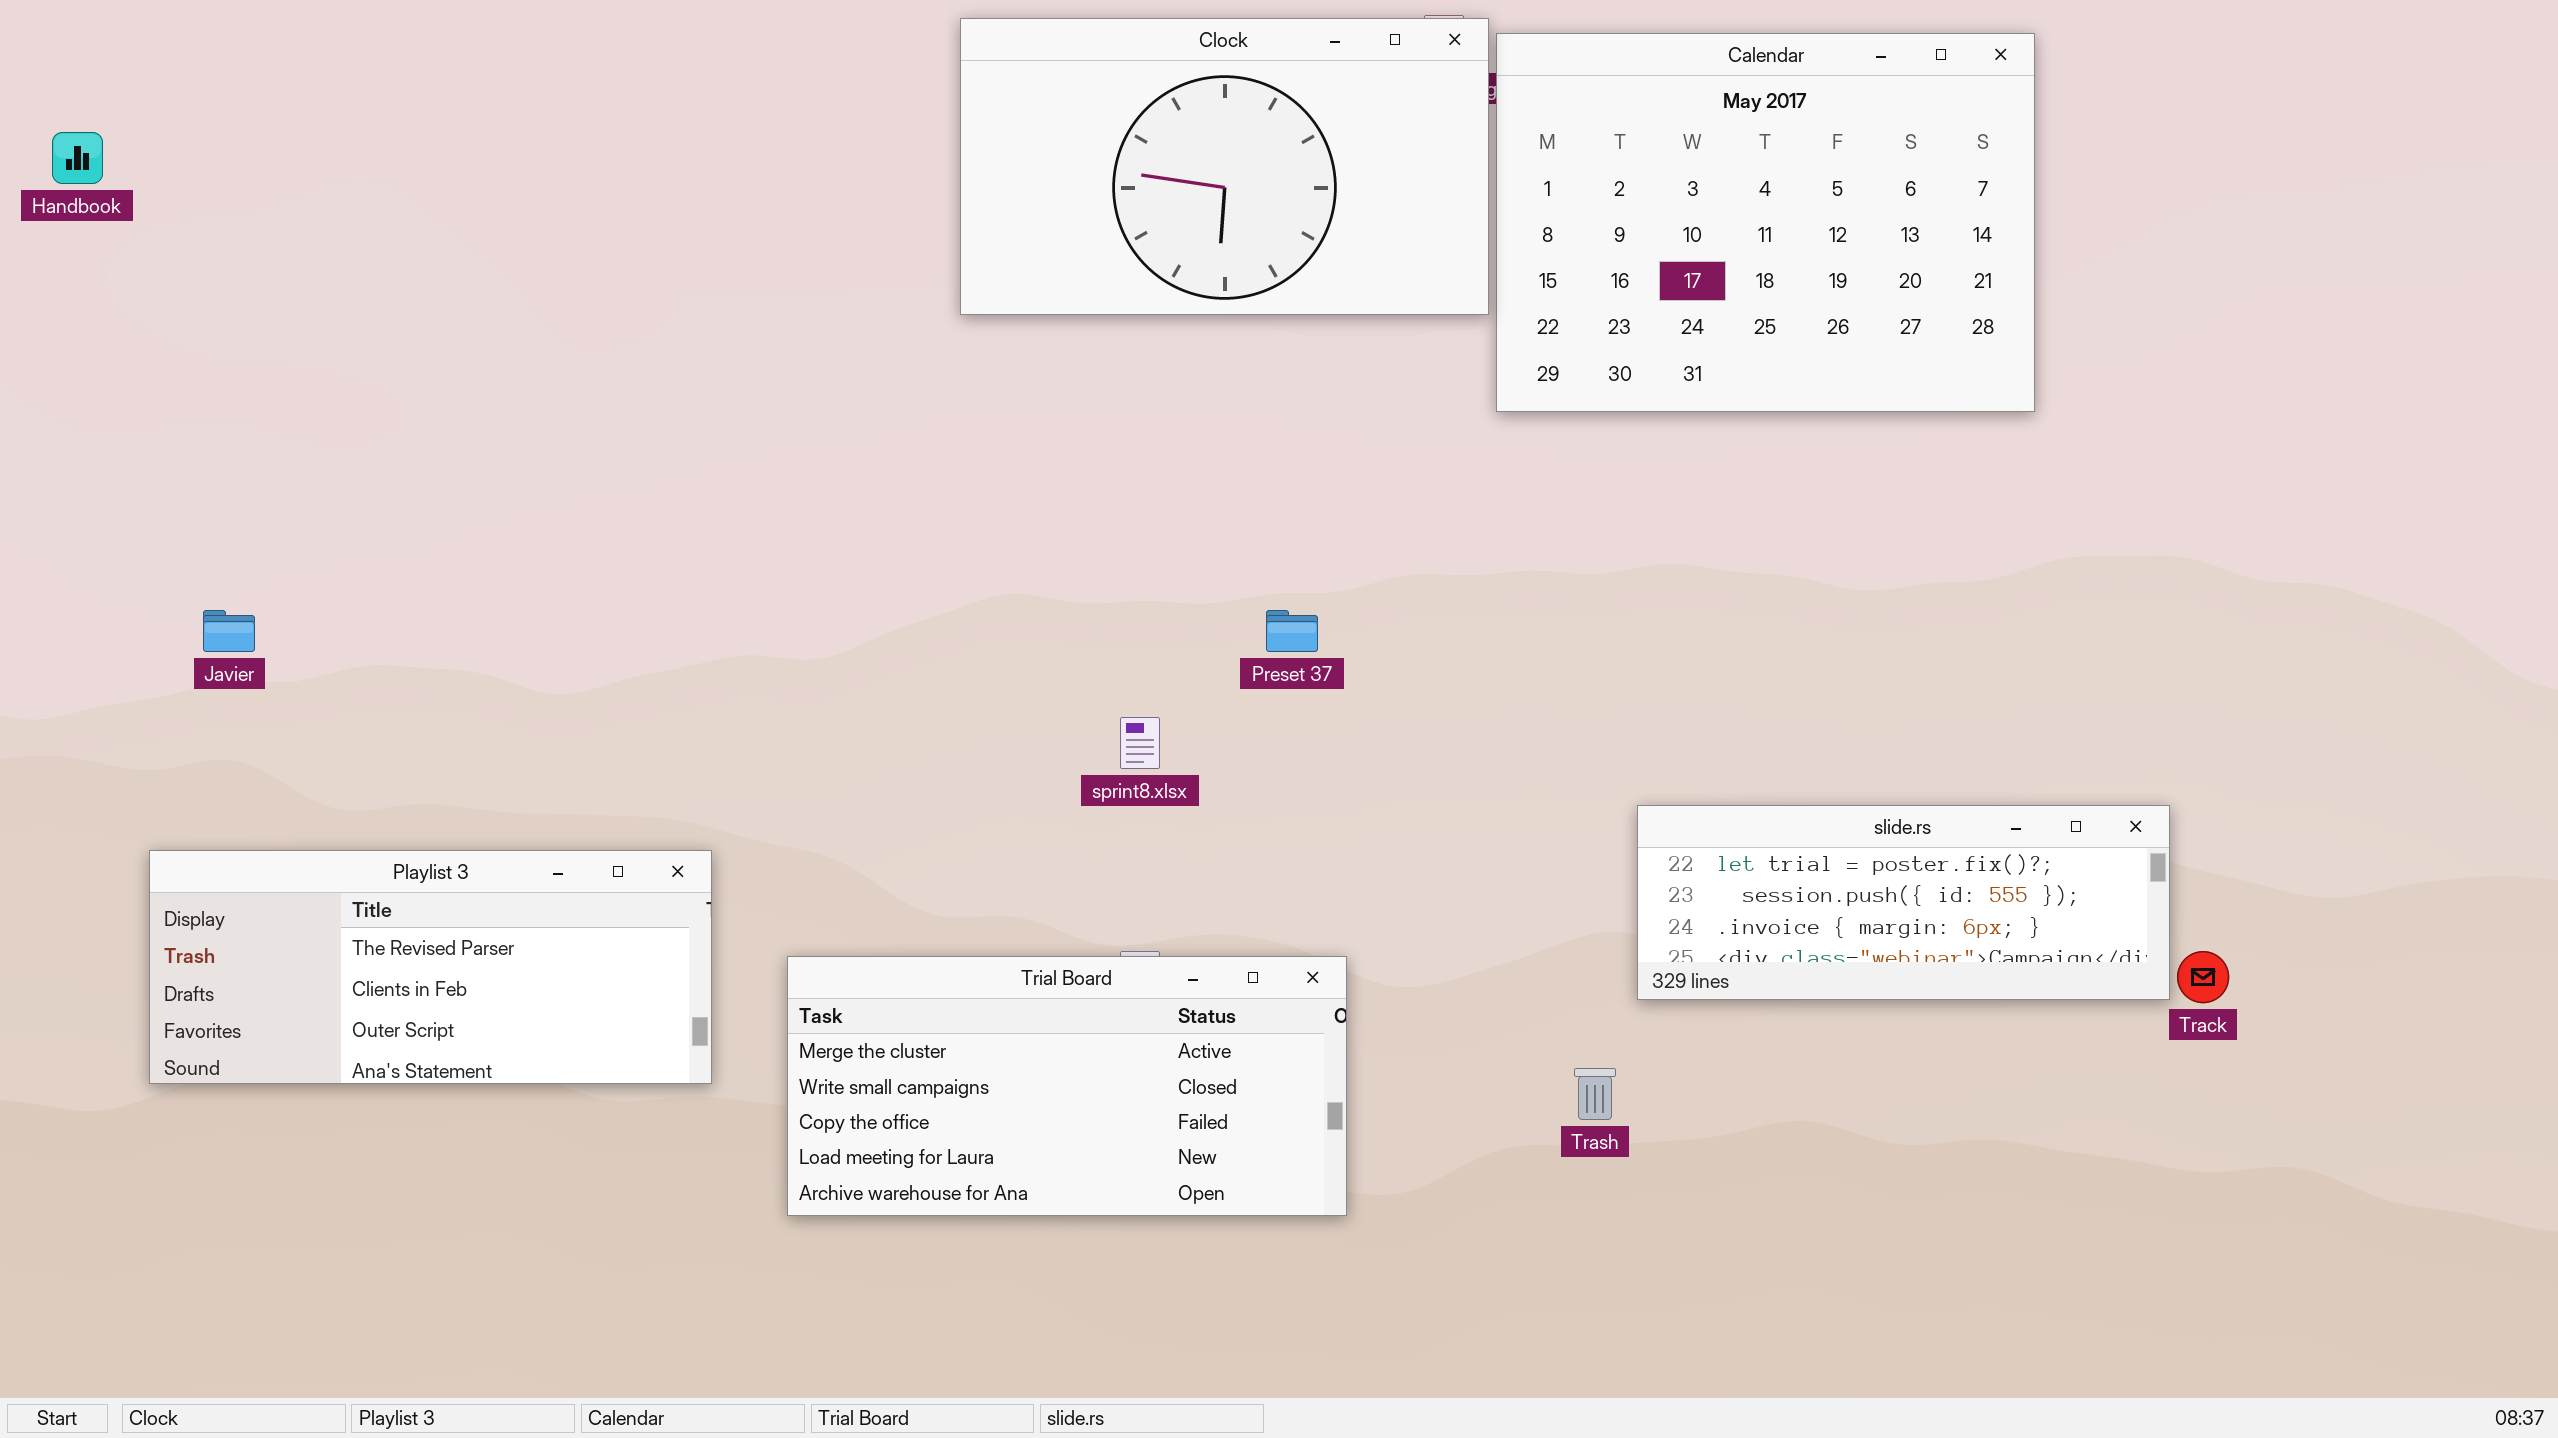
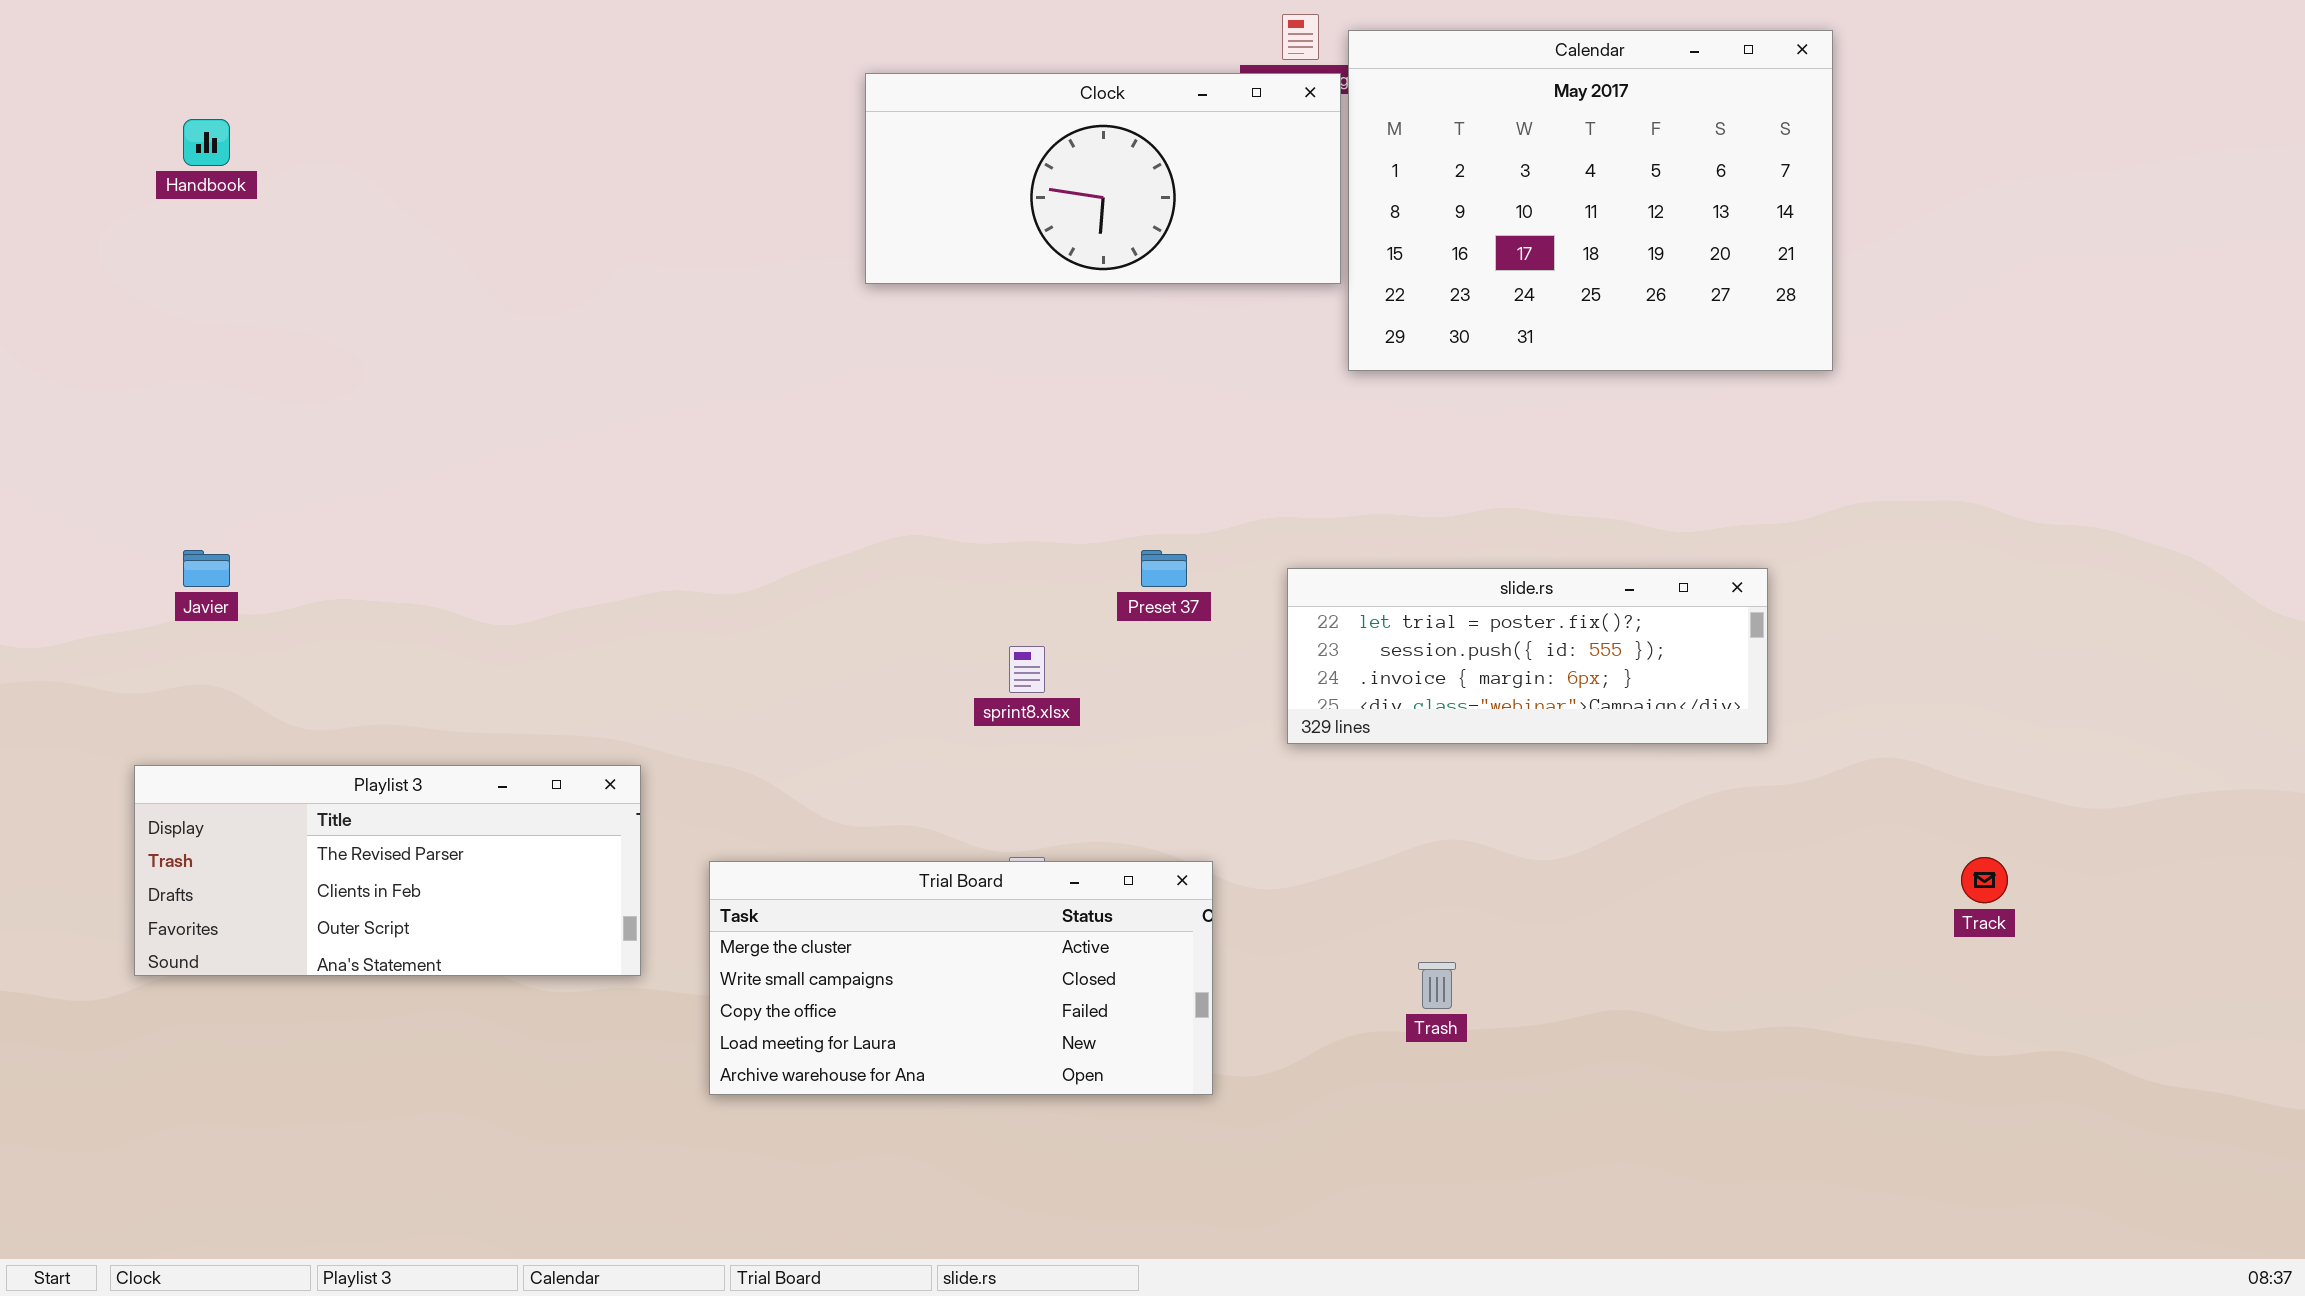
Clock: [960,18,1489,315] -> [865,73,1341,284], resized
Handbook: [52,132,103,184] -> [183,119,230,166], moved
slide.rs: [1637,805,2170,1000] -> [1287,568,1768,744], moved

